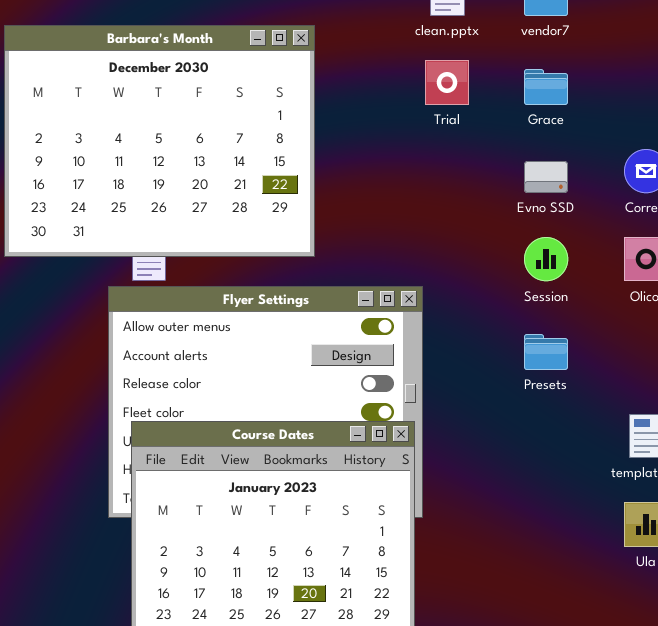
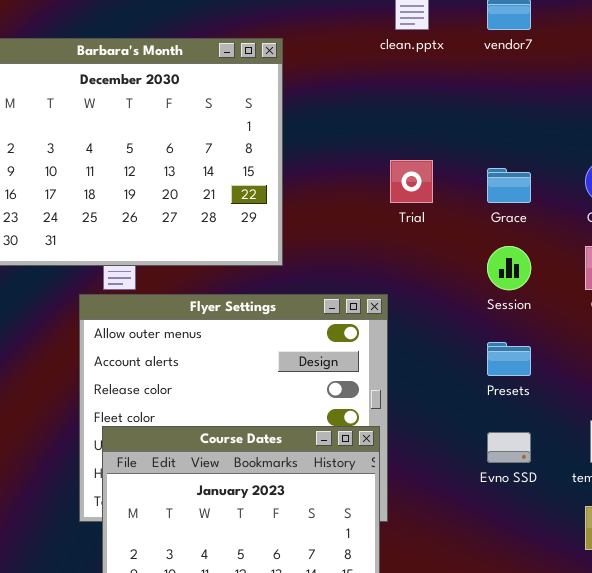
Trial: [425,60,469,105] -> [390,160,433,203], moved
Grace: [524,69,568,105] -> [487,168,531,203], moved
Evno SSD: [524,161,568,193] -> [487,432,531,463], moved

